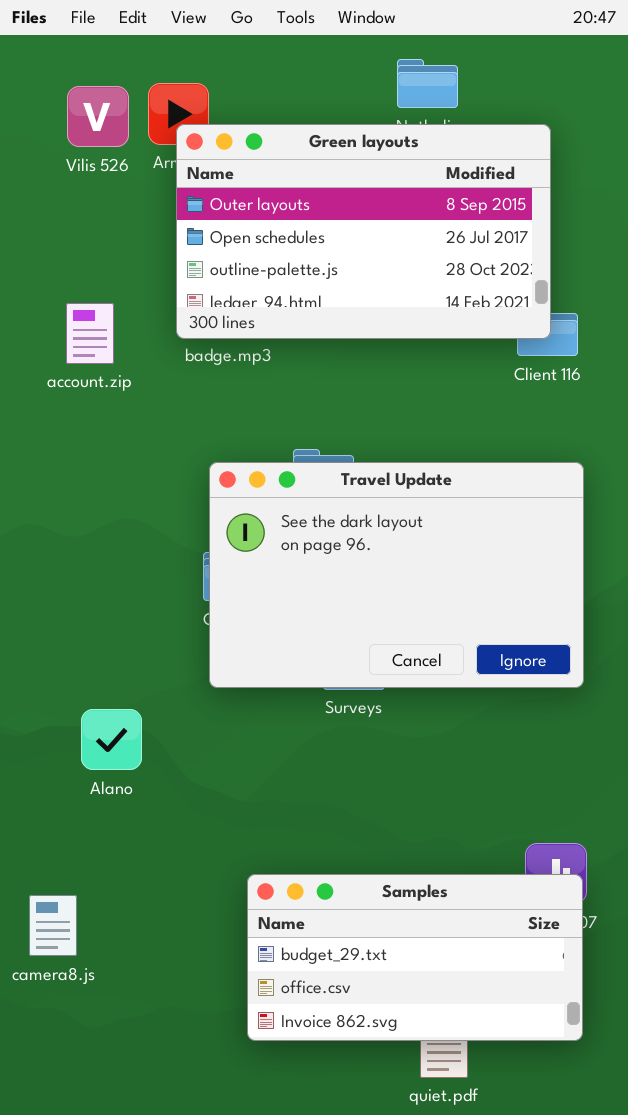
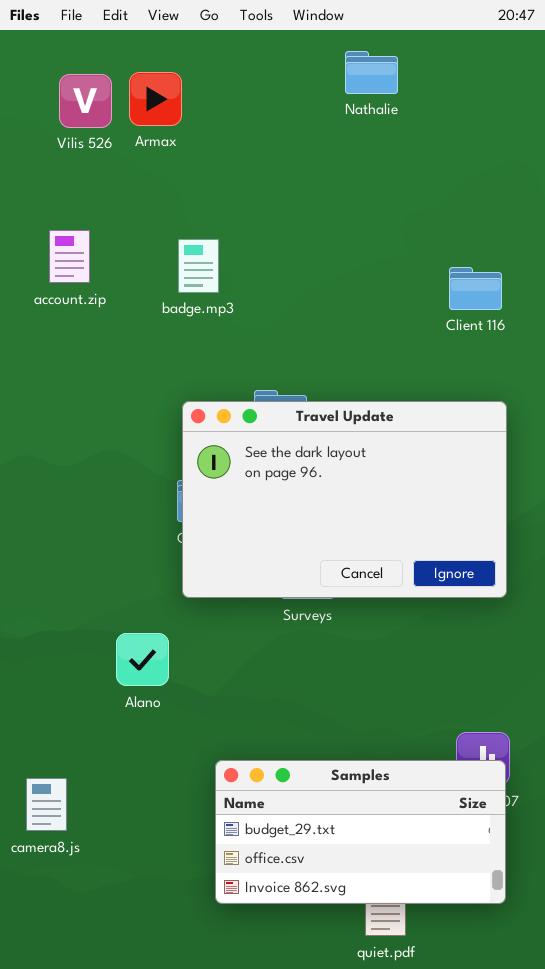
Green layouts: [176,124,551,339] -> none, closed
account.zip: [66,303,114,364] -> [49,230,90,283], moved
Alano: [81,709,142,770] -> [116,633,169,686], moved

